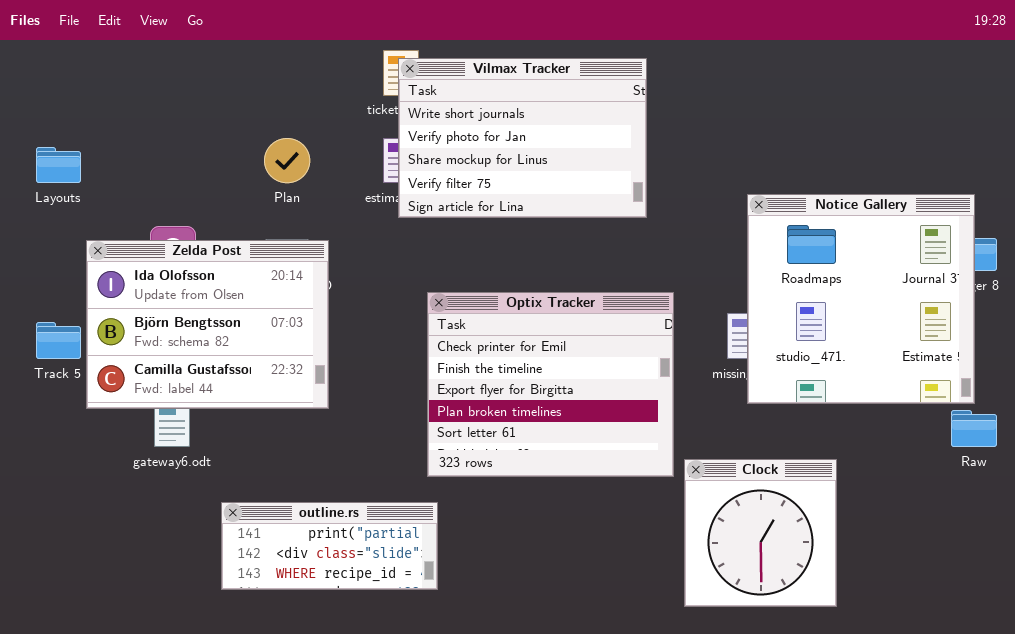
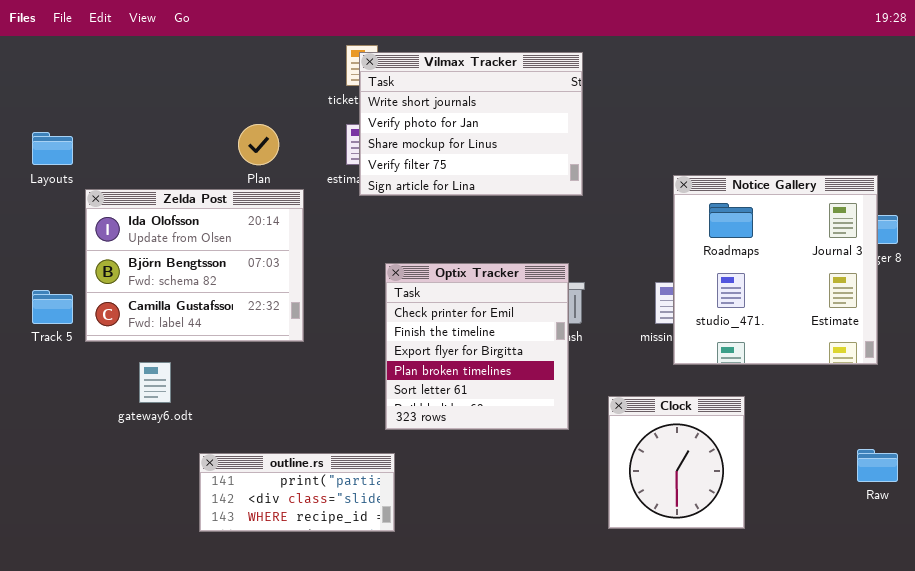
Zelda Post: [86,240,329,409] -> [85,189,304,342], moved
Optix Tracker: [427,292,674,477] -> [385,263,569,430], resized
Raw: [951,410,997,447] -> [857,449,898,482], moved
Clock: [684,459,837,607] -> [608,396,745,529], moved

